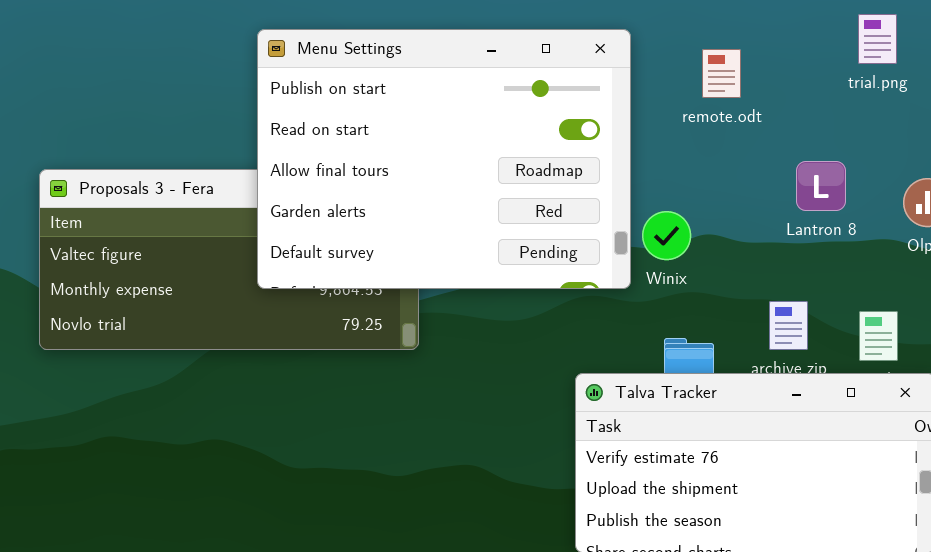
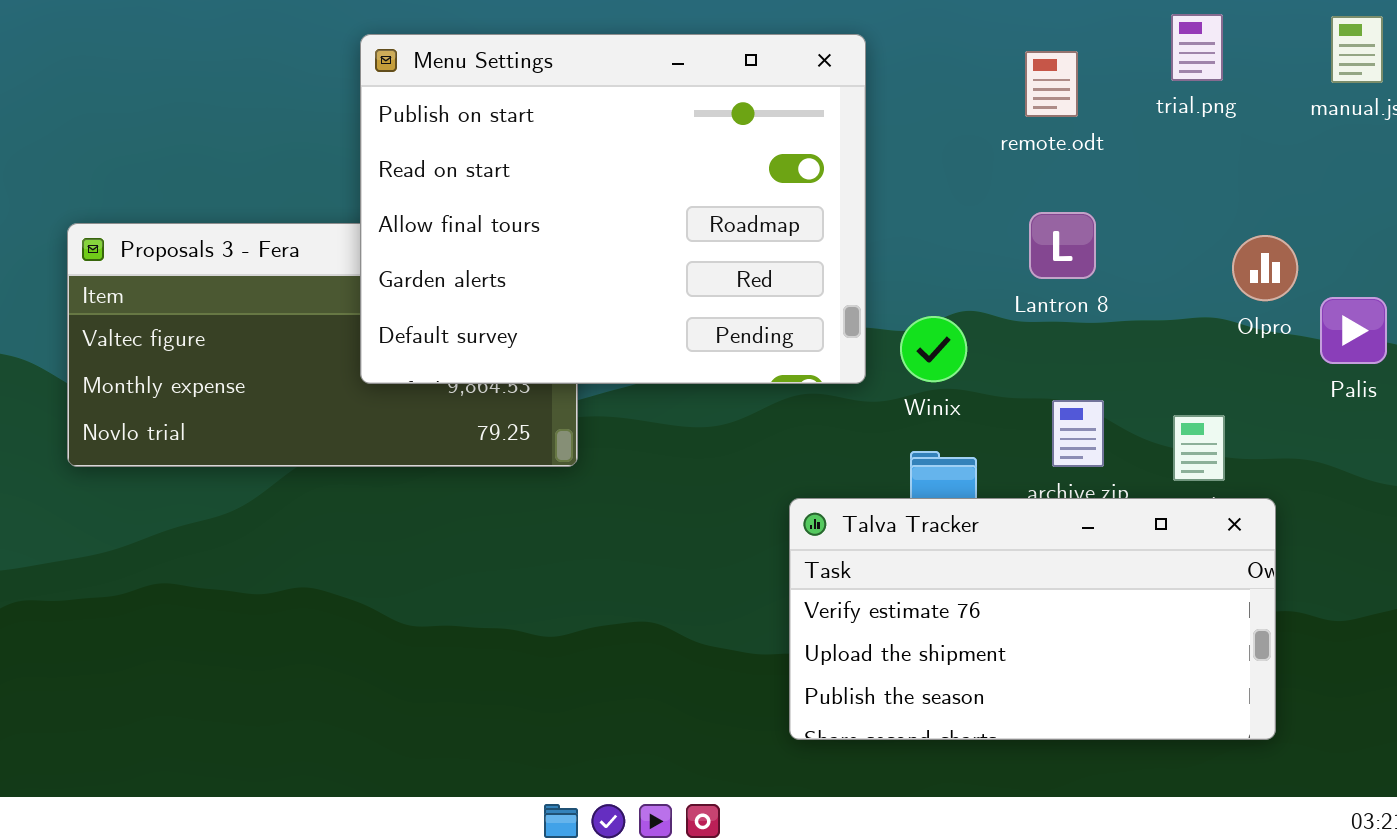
remote.odt: [702,49,741,98] -> [1025,51,1078,117], moved
Lantron 8: [796,161,846,211] -> [1029,212,1096,279], moved
Winix: [642,211,691,260] -> [900,316,967,382], moved

